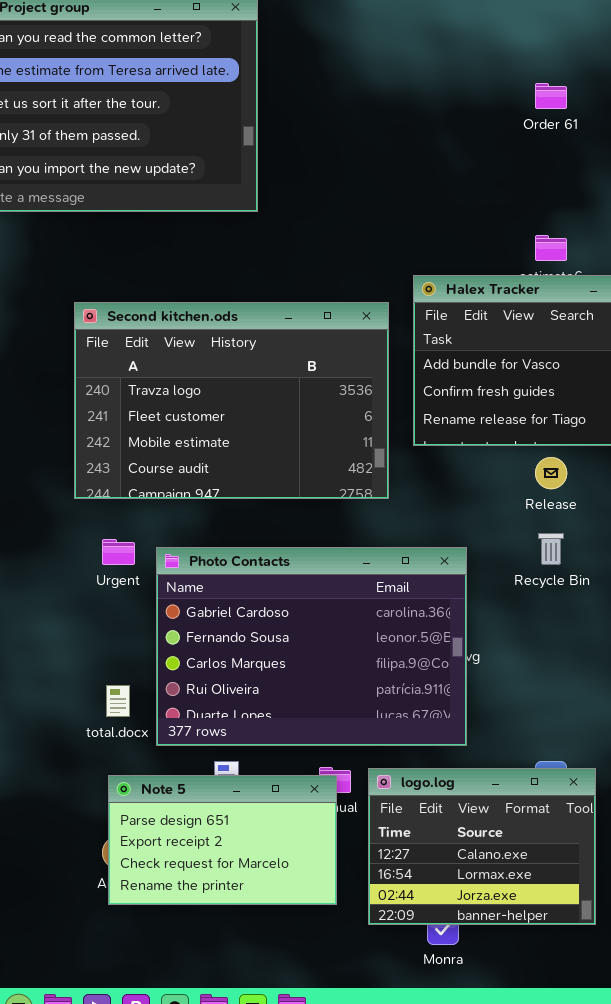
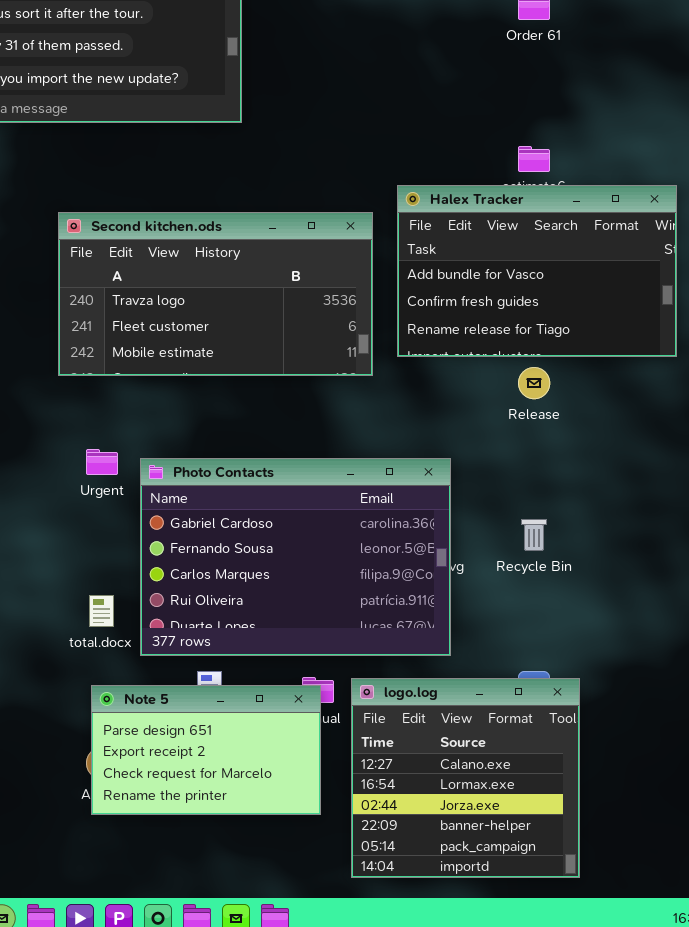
Second kitchen.ods: [74,302,389,499] -> [58,212,373,376], resized
Recycle Bin: [538,533,564,565] -> [521,519,547,551], moved
logo.log: [368,768,596,925] -> [351,678,580,878], resized

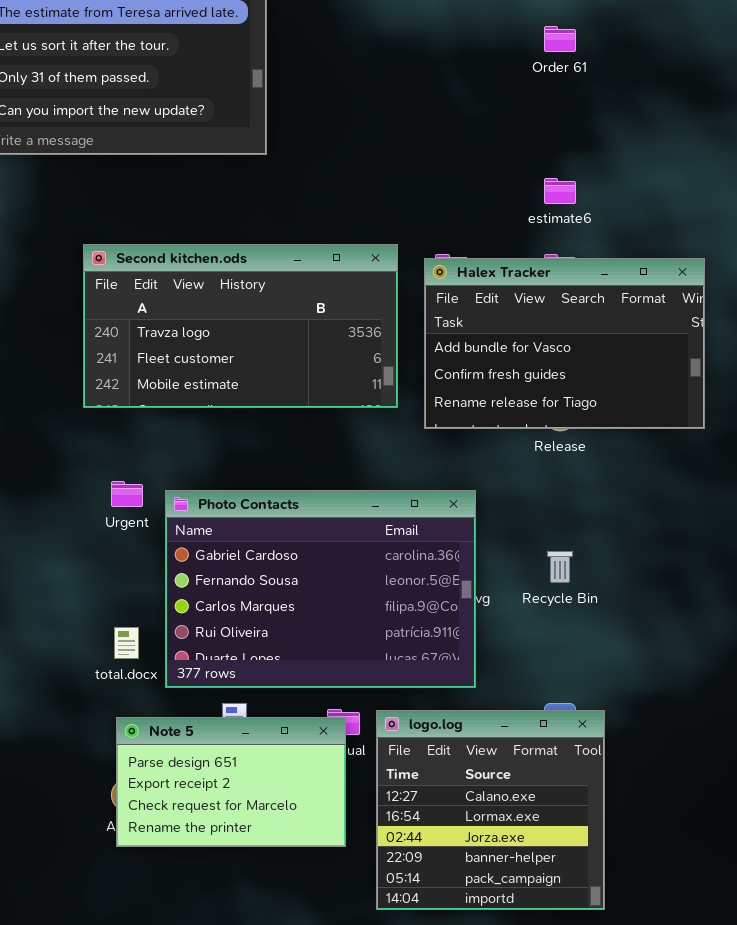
Halex Tracker: [397,185,677,357] -> [424,258,705,429], moved

